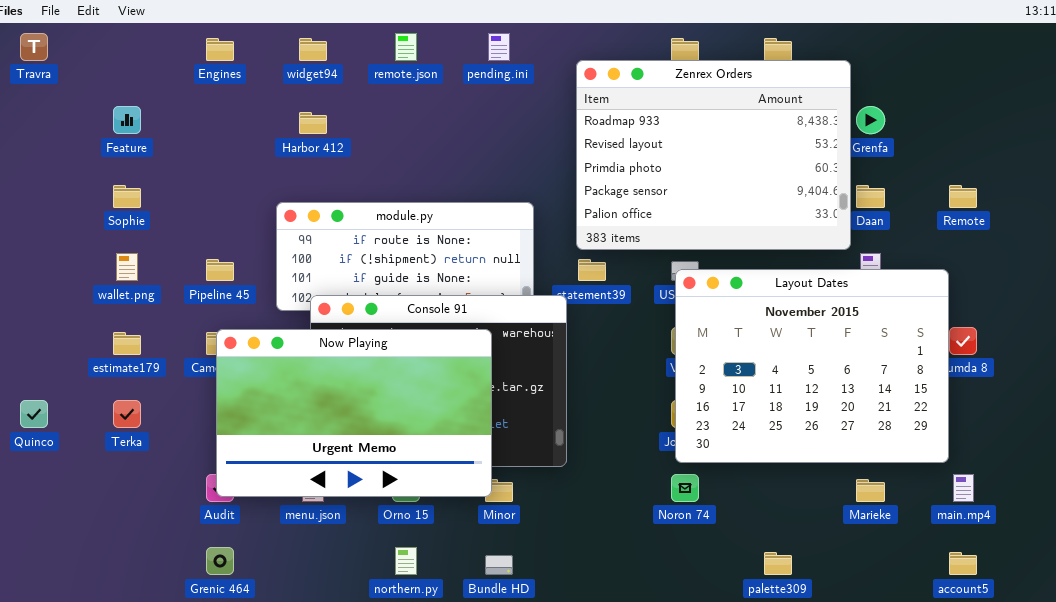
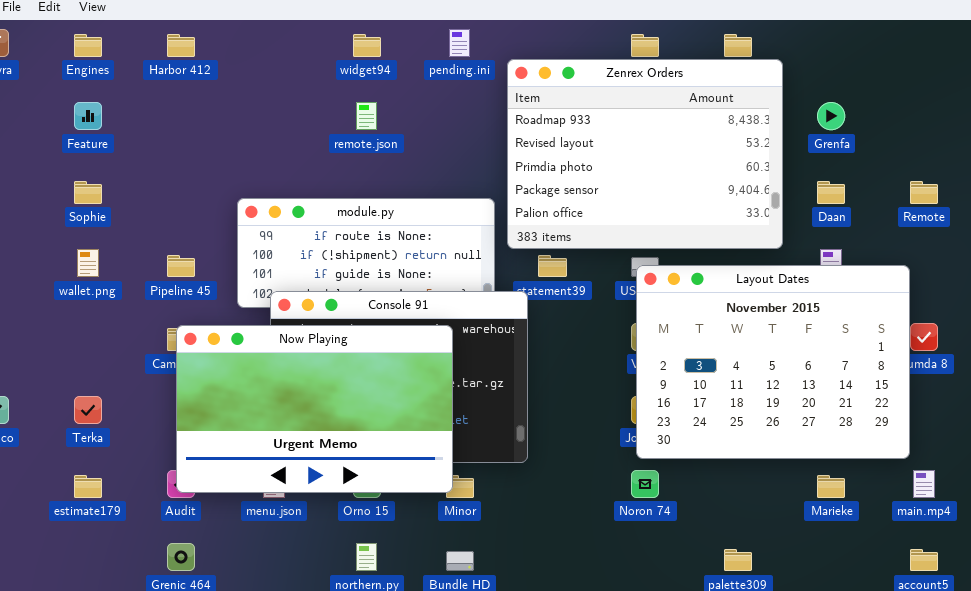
remote.json: [395,33,417,61] -> [356,102,377,130], moved
Engines: [206,38,234,61] -> [74,34,102,57], moved
widget94: [299,38,327,61] -> [353,34,381,57], moved
Zenrex Orders: [576,60,851,250] -> [507,59,783,249], moved
Harbor 412: [299,112,327,134] -> [167,34,195,57], moved
estimate179: [113,332,141,355] -> [74,475,102,498], moved

